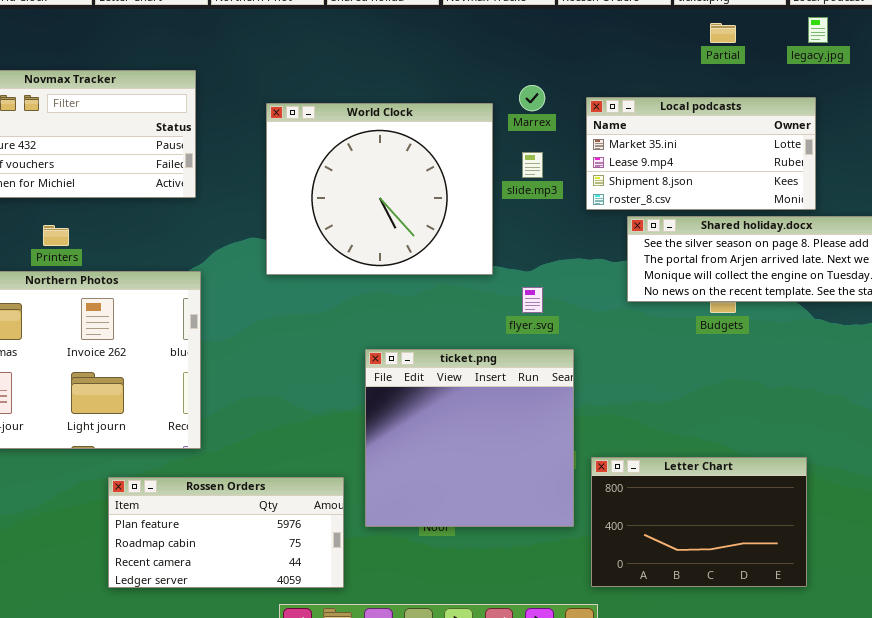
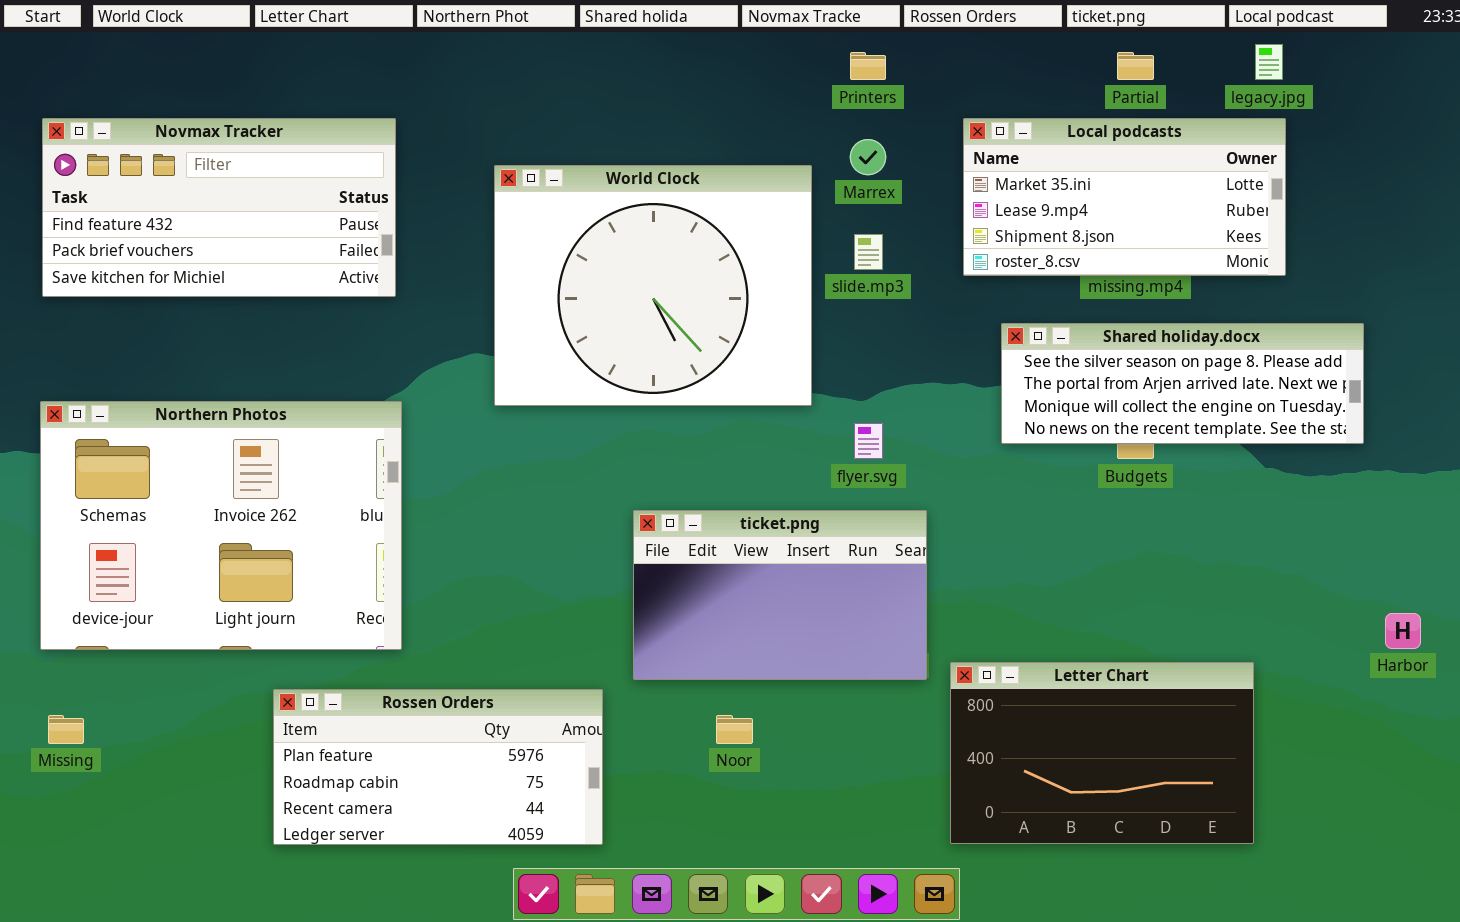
Local podcasts: [586,97,816,210] -> [963,118,1286,276], moved
Printers: [43,225,69,246] -> [850,52,886,80], moved
ticket.png: [365,349,574,527] -> [633,510,927,680], resized

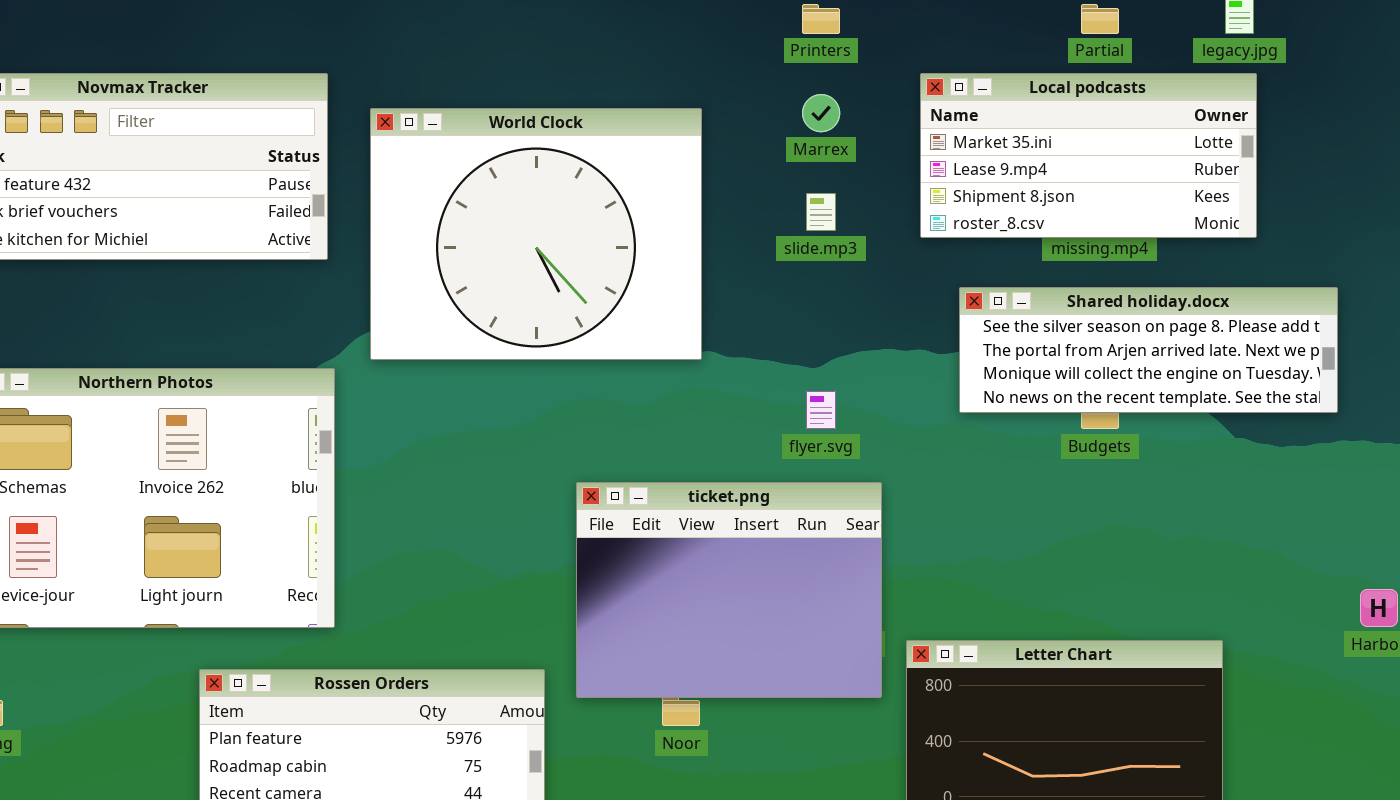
World Clock: [494,165,812,406] -> [370,108,702,360], moved
ticket.png: [633,510,927,680] -> [576,482,882,698], resized

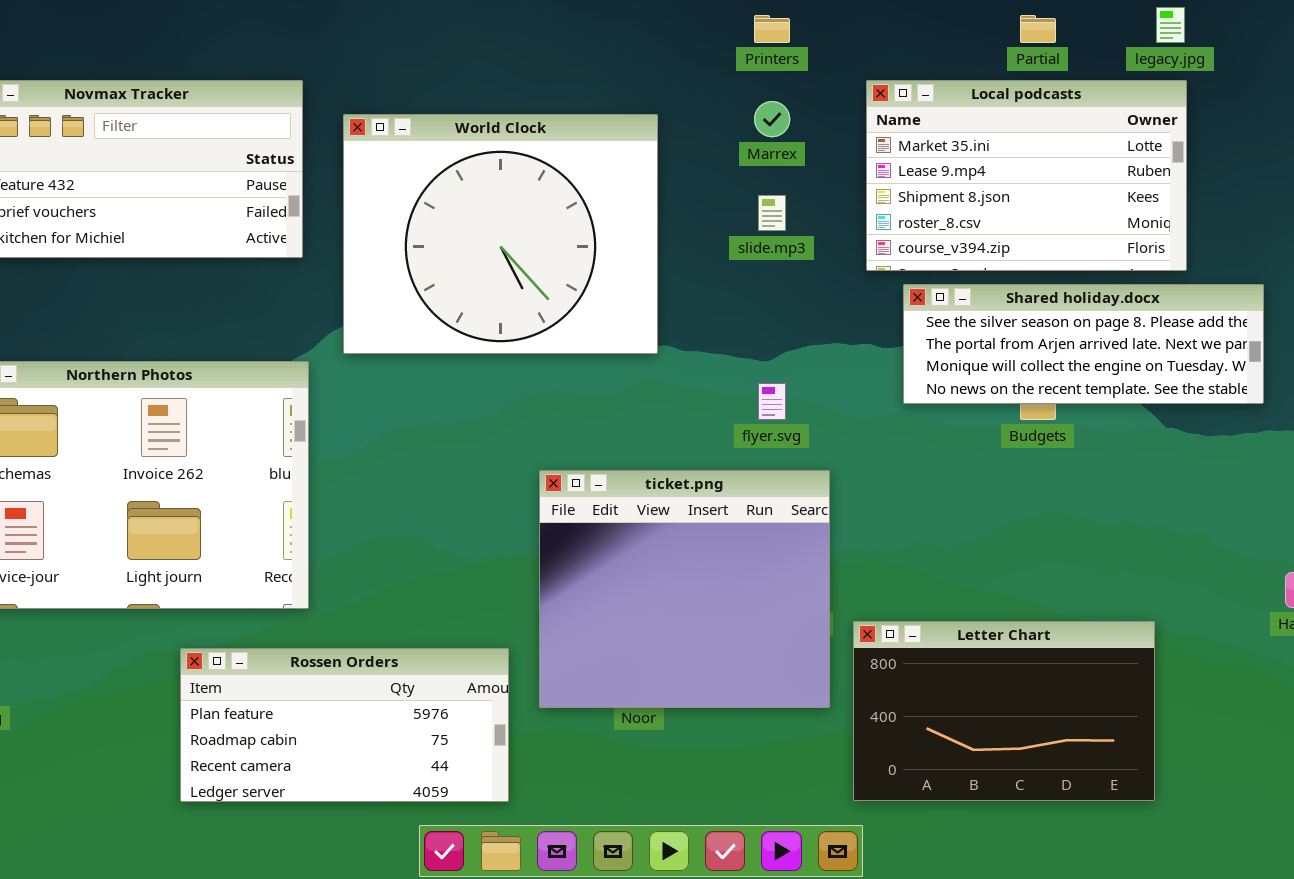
Local podcasts: [920,73,1257,238] -> [866,80,1187,271], resized
ticket.png: [576,482,882,698] -> [539,470,830,708], resized

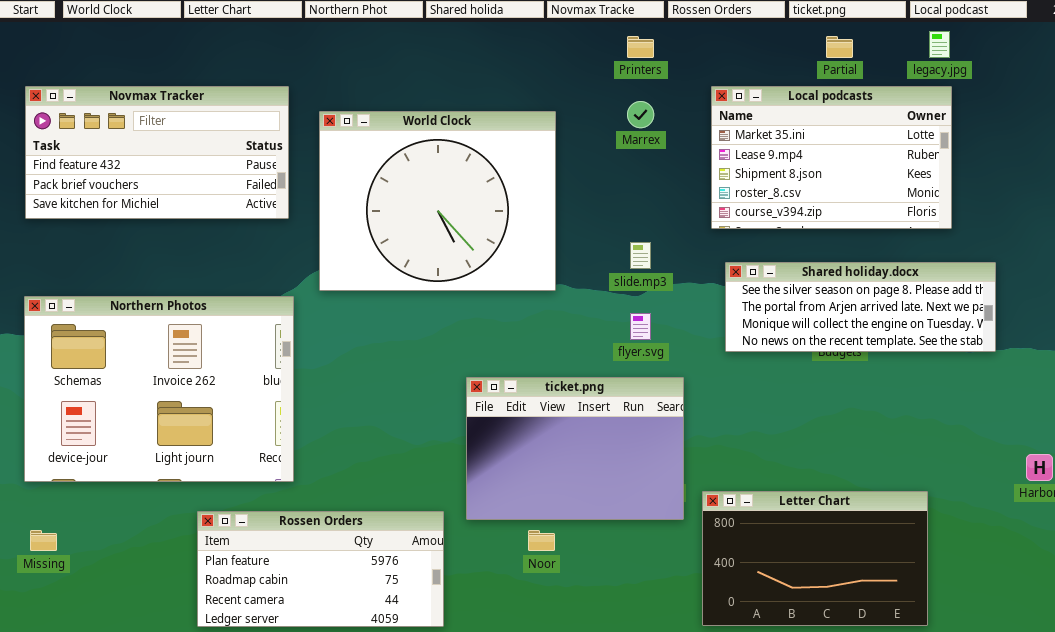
slide.mp3: [758,195,786,231] -> [630,242,651,269], moved
Shared holiday.docx: [903,284,1264,404] -> [725,262,996,352], moved
ticket.png: [539,470,830,708] -> [466,377,684,520], resized

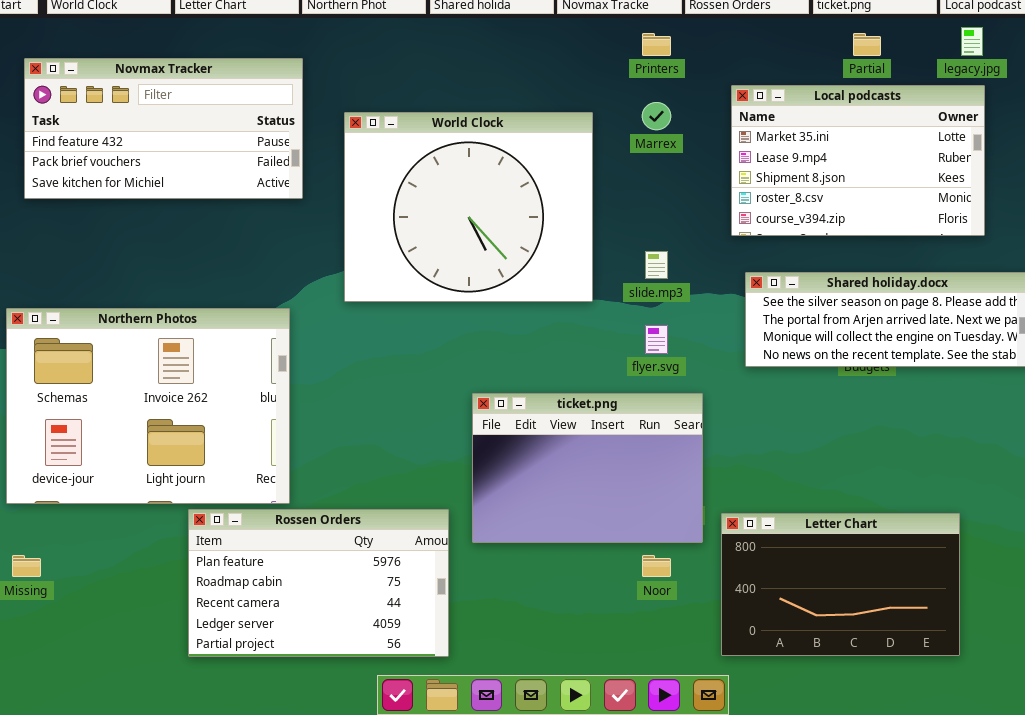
Novmax Tracker: [25,86,289,219] -> [24,58,303,199], moved
World Clock: [319,111,556,291] -> [344,112,593,302], moved
Rossen Orders: [197,511,444,627] -> [188,509,449,657], resized
Noor: [528,530,555,551] -> [642,555,671,577], moved

